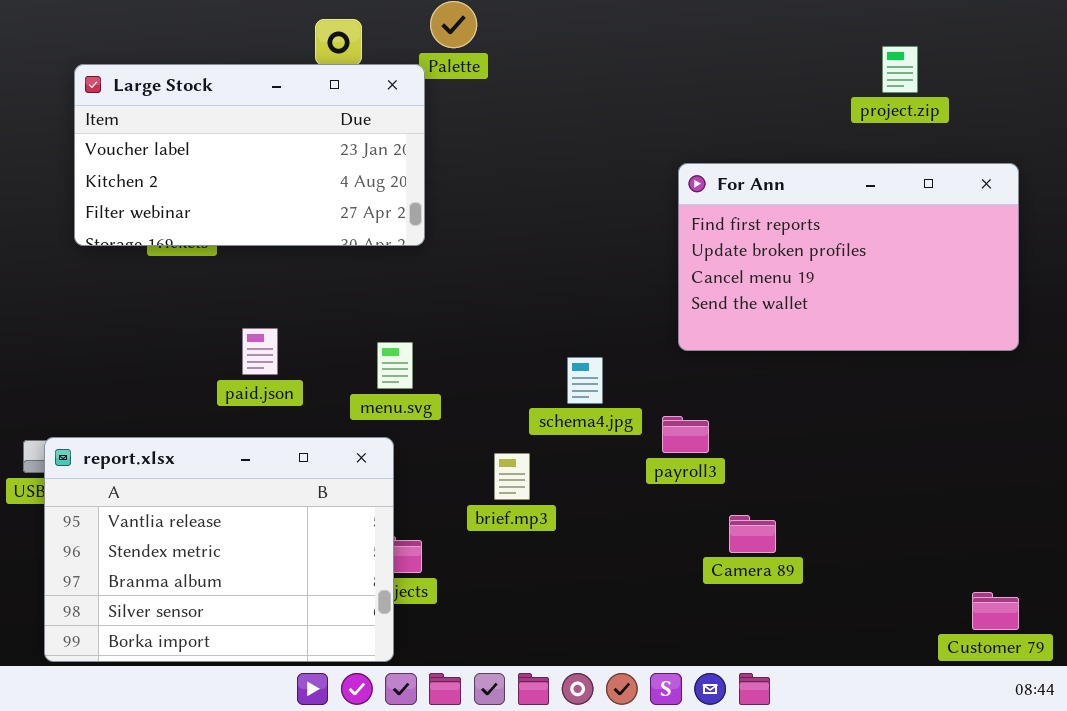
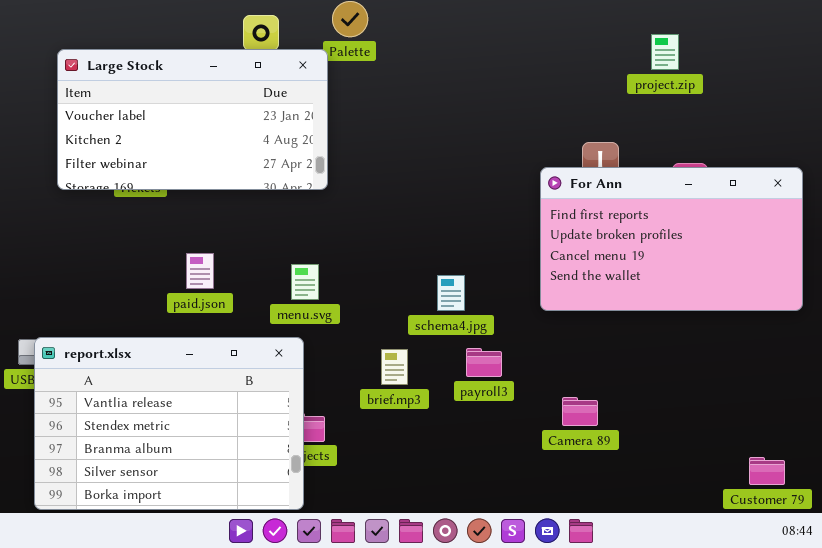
project.zip: [882,46,918,93] -> [651,34,679,70], moved
For Ann: [678,163,1019,351] -> [540,167,803,311], moved
payroll3: [662,416,709,453] -> [466,348,502,377], moved

